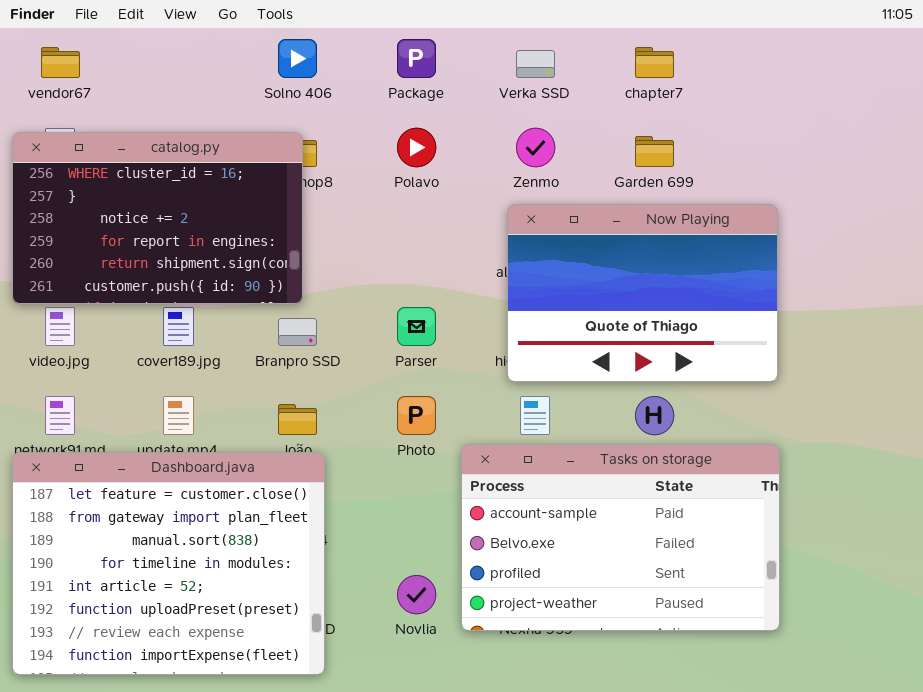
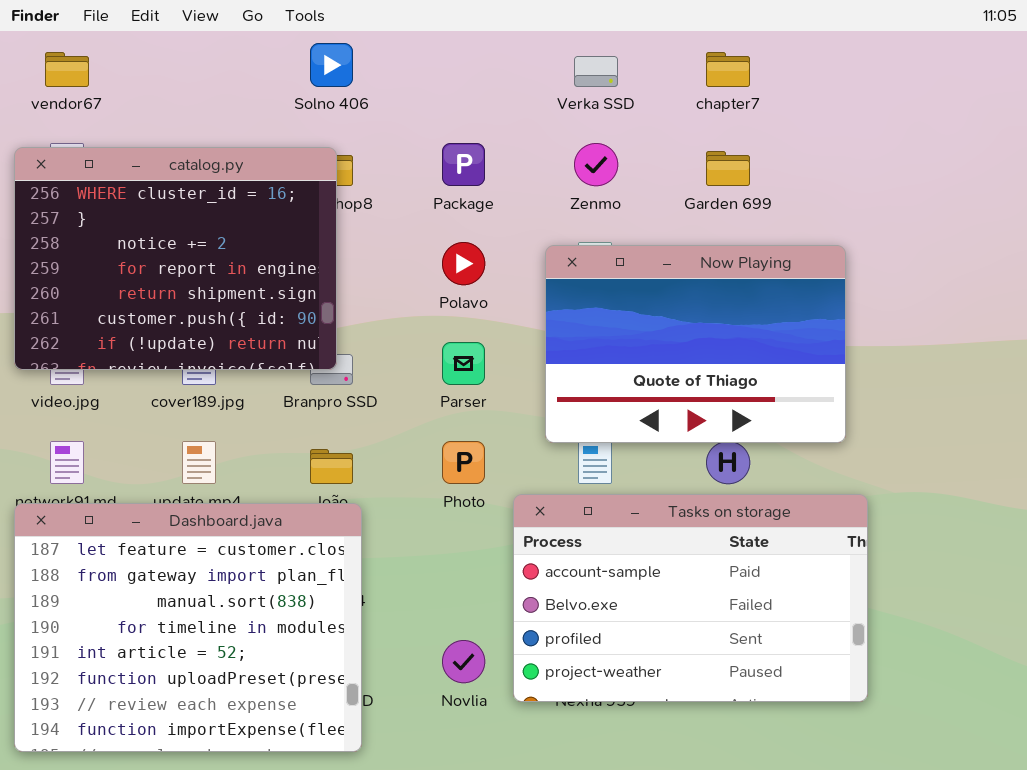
Package: [397,39,436,78] -> [442,143,485,186], moved
Polavo: [397,128,436,167] -> [442,242,485,285], moved
catalog.py: [12,132,303,304] -> [14,147,337,370], resized
Now Playing: [507,204,778,382] -> [545,245,846,443], moved

